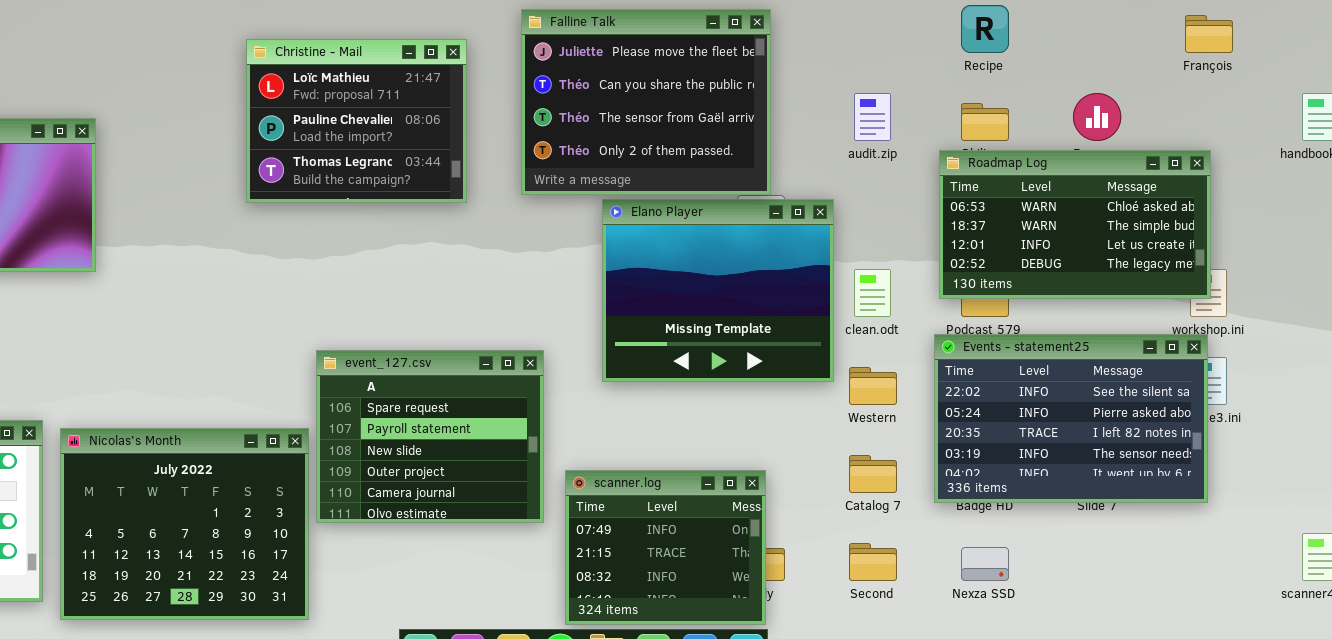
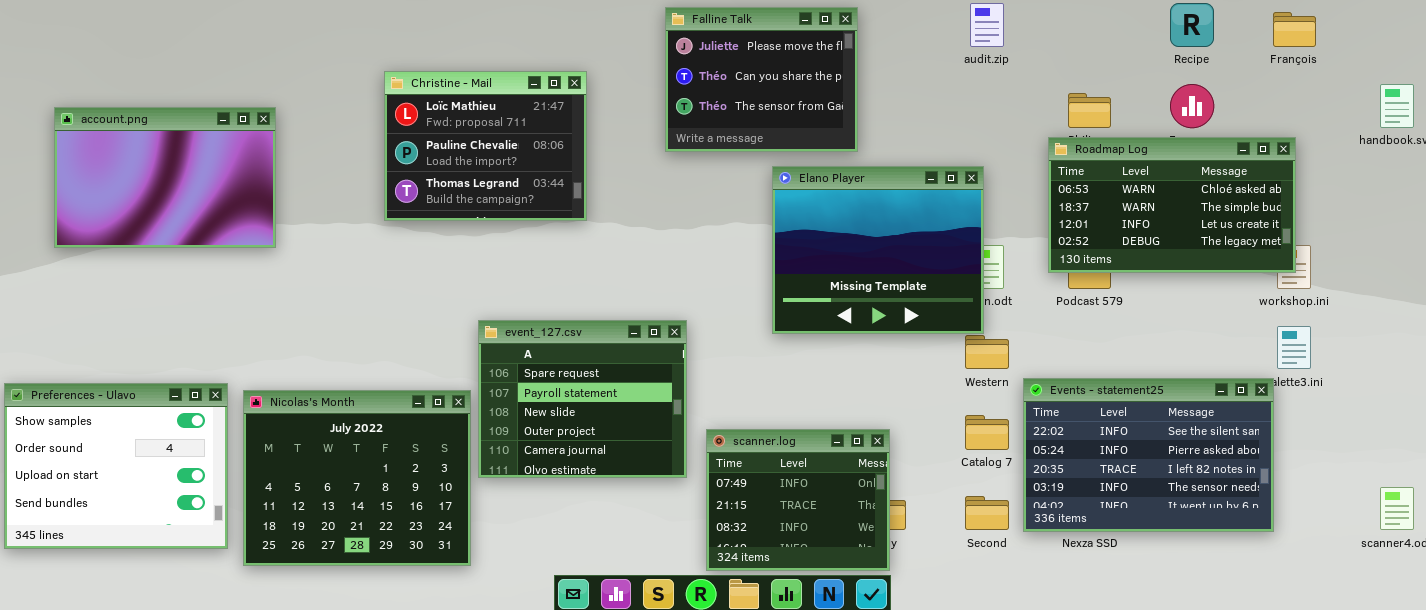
Recipe: [961,5,1009,53] -> [1170,3,1214,47], moved
Falline Talk: [521,9,771,195] -> [665,7,858,152], resized
Christine - Mail: [246,39,467,203] -> [384,71,587,221], moved
audit.zip: [854,93,891,141] -> [970,3,1004,47], moved
Elano Player: [602,199,834,382] -> [772,166,984,334], moved
Events - statement25: [934,334,1208,503] -> [1023,378,1274,532], moved

